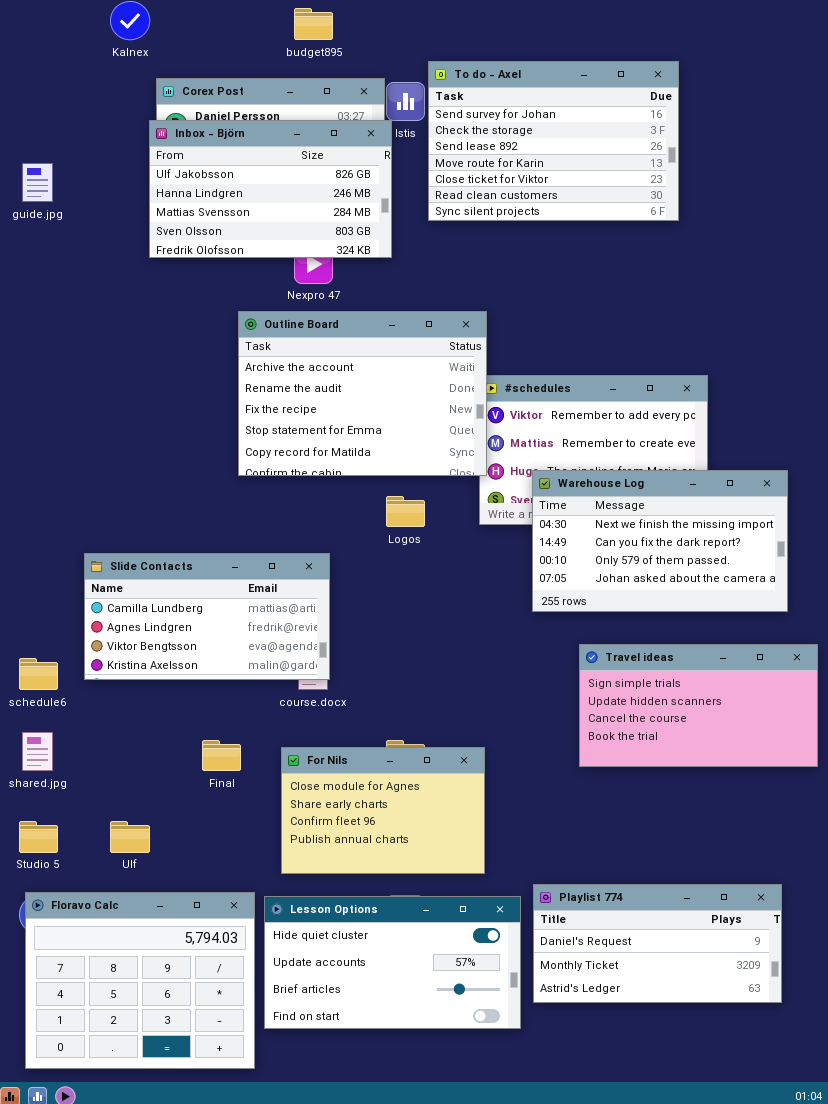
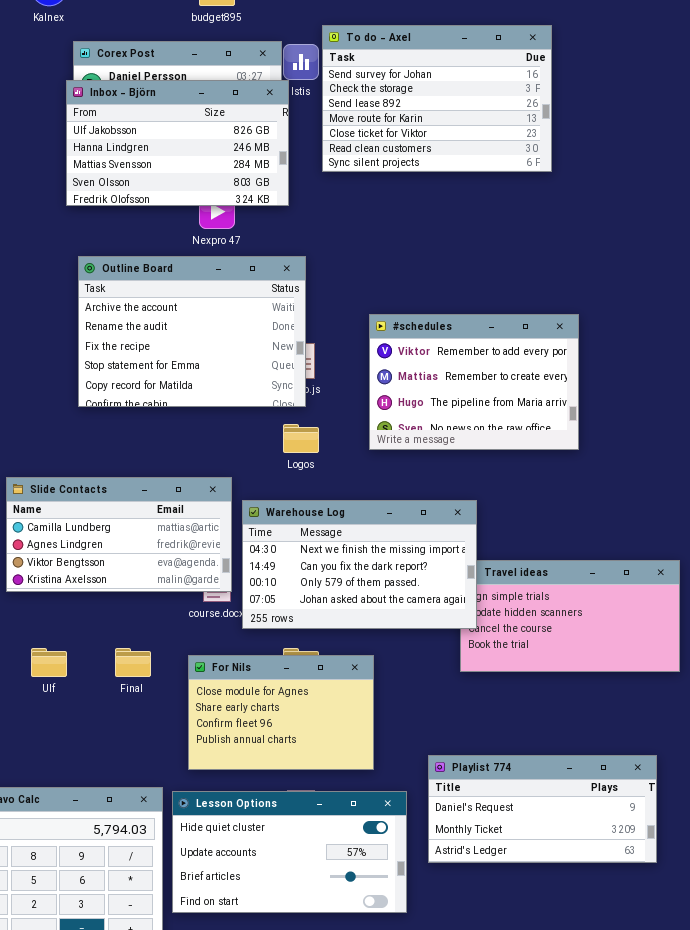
Outline Board: [238,311,487,476] -> [78,256,306,407], moved
Warehouse Log: [532,470,788,612] -> [242,500,477,629], moved
Ulf: [110,821,150,853] -> [31,648,67,677], moved
Playlist 774: [533,884,782,1003] -> [428,755,657,863], moved

